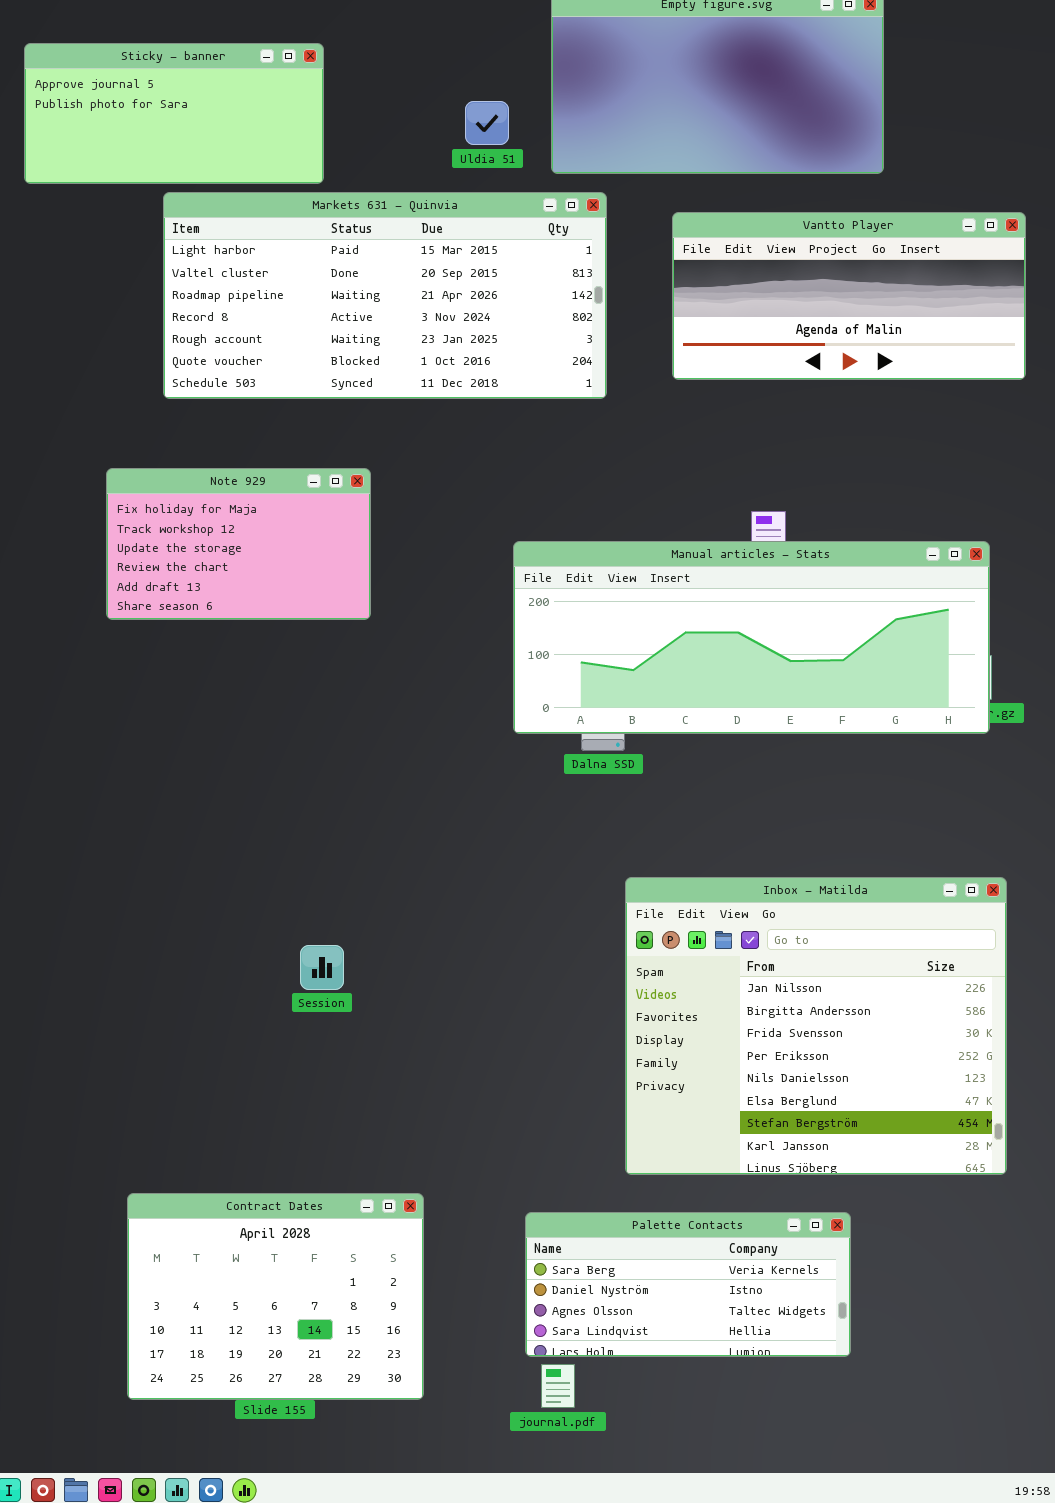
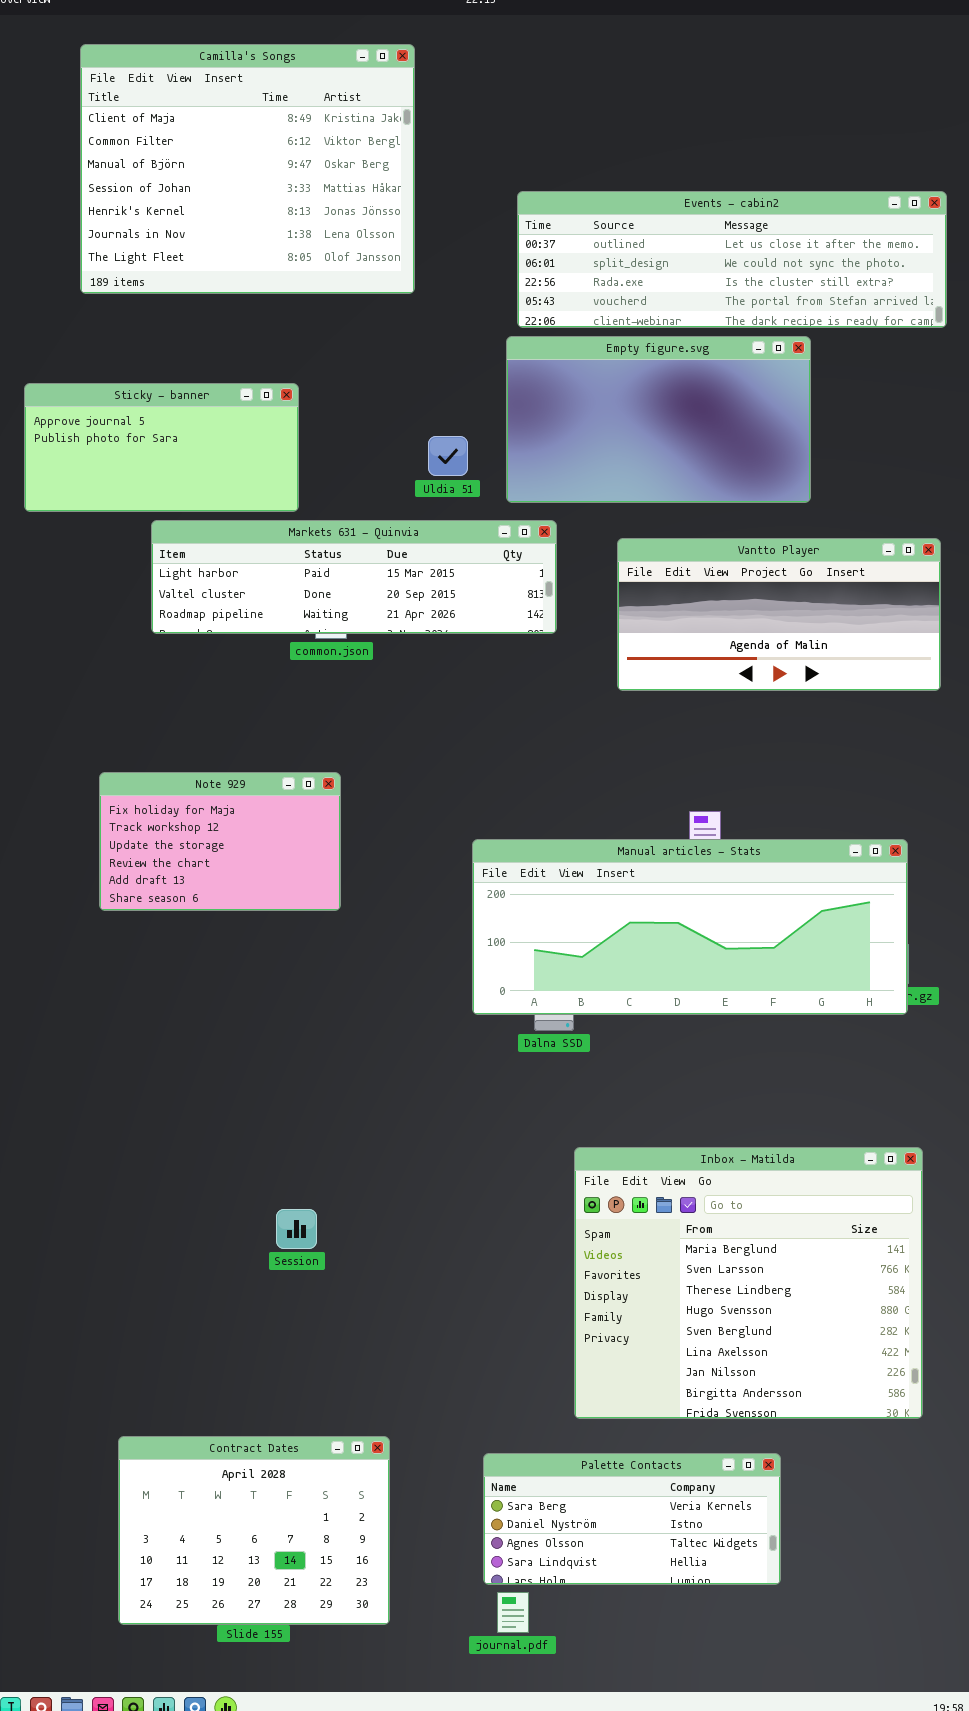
Markets 631 - Quinvia: [163,192,607,399] -> [151,520,557,634], resized
Inbox - Matilda: [625,877,1007,1175] -> [574,1147,923,1419], scrolled up 6 rows

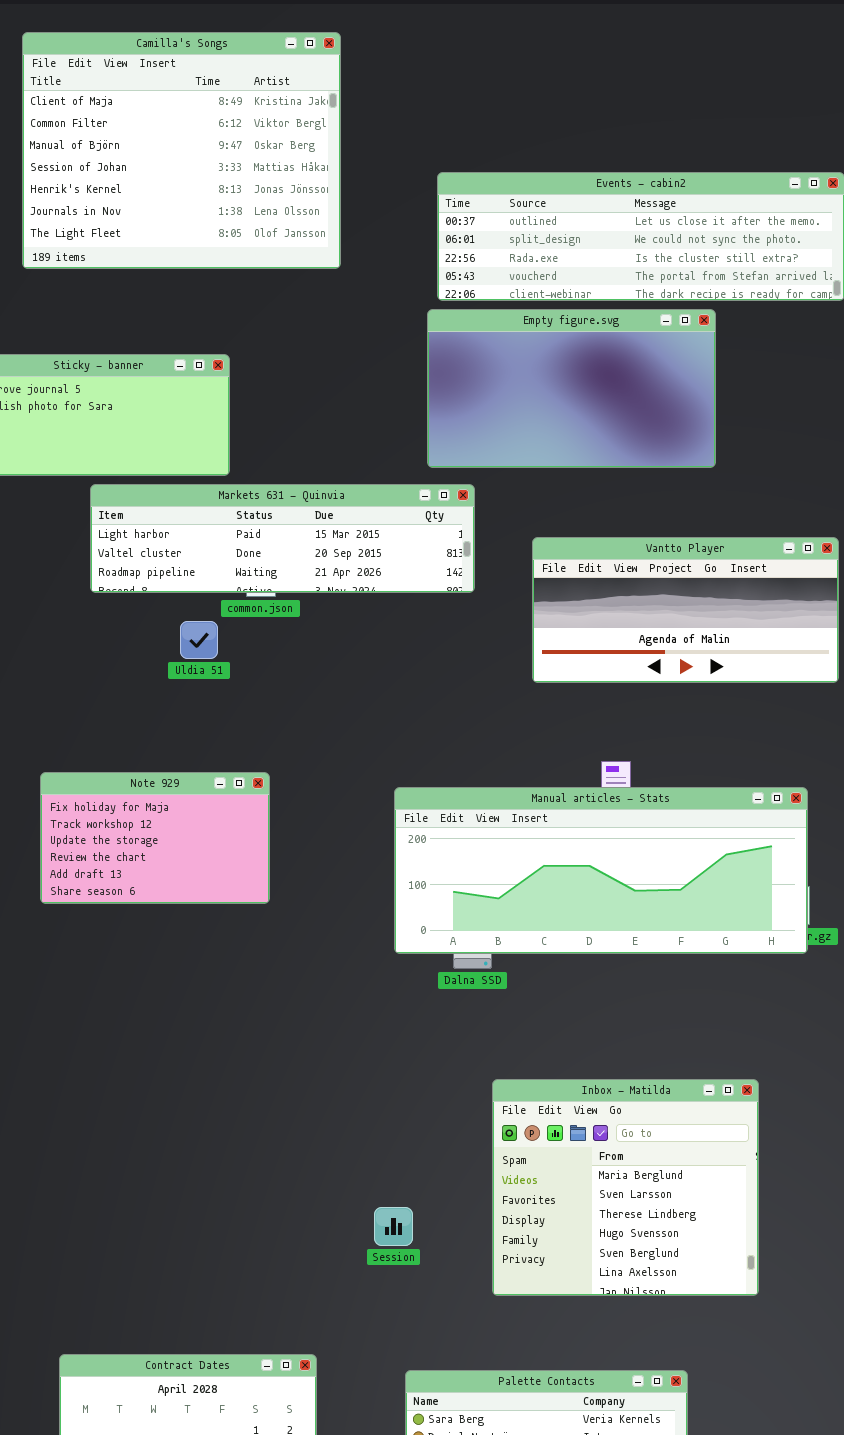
Uldia 51: [428,436,468,476] -> [180,621,218,659], moved
Vantto Player: [617,538,941,691] -> [532,537,839,683], moved
Note 929: [99,772,341,911] -> [40,772,270,904], moved
Inbox - Matilda: [574,1147,923,1419] -> [492,1079,759,1296], resized
Session: [276,1209,317,1249] -> [374,1207,413,1246], moved

